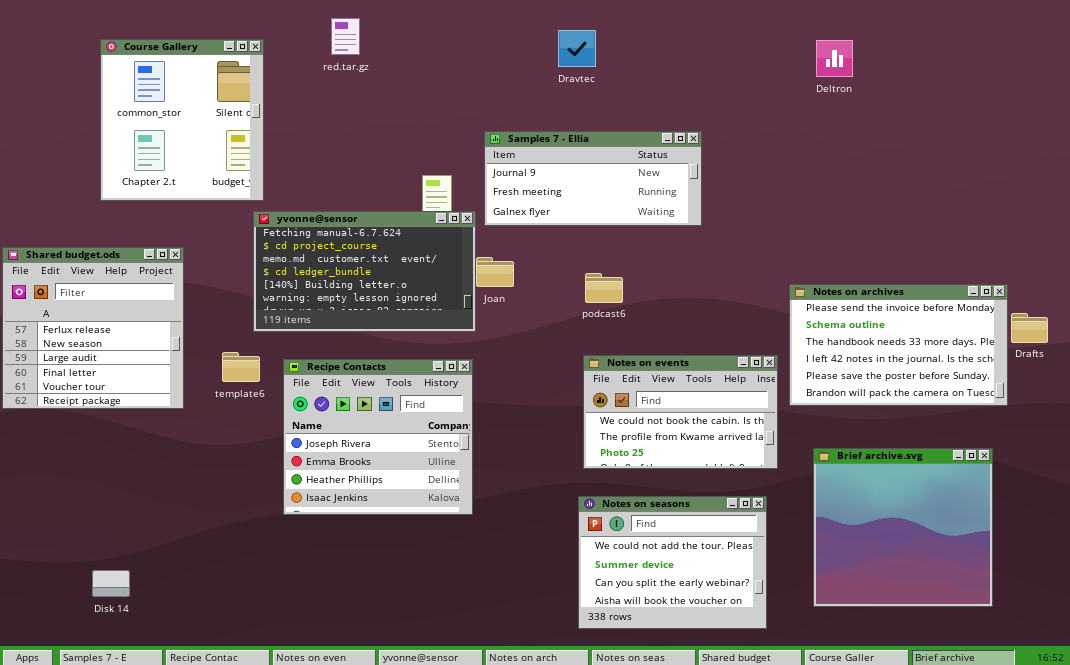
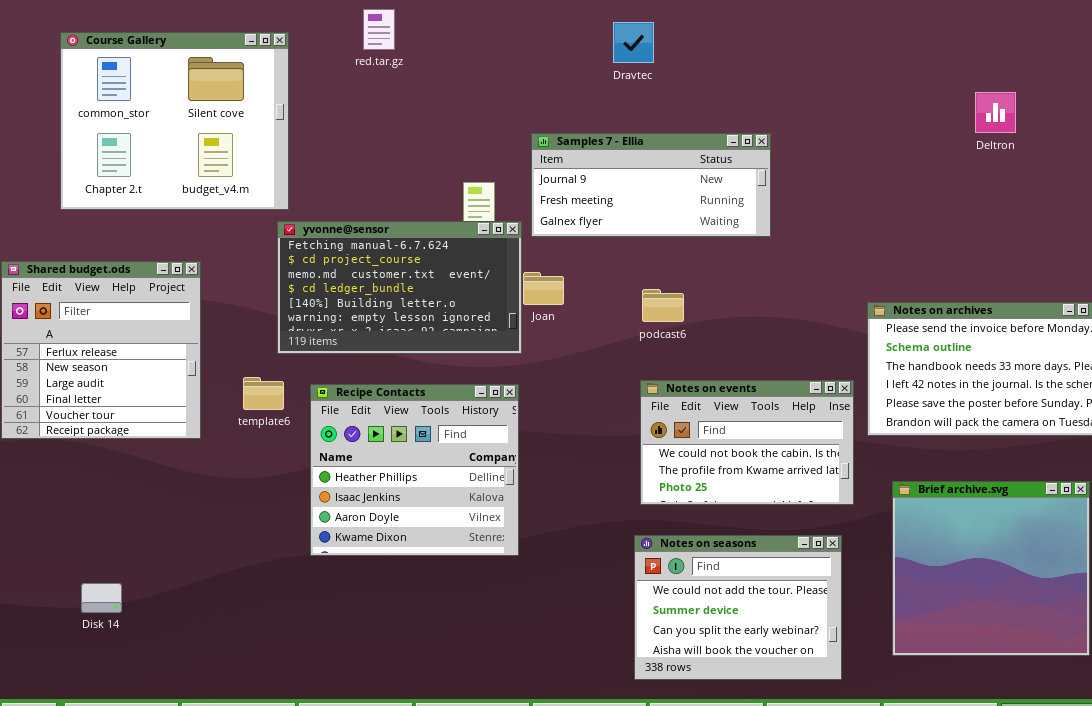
Course Gallery: [100,39,264,201] -> [60,32,289,210], resized
Deltron: [816,40,853,77] -> [975,92,1016,133], moved
Recipe Contacts: [283,359,473,515] -> [310,384,519,556], scrolled down 2 rows
Disk 14: [92,570,130,597] -> [81,583,122,613], moved

